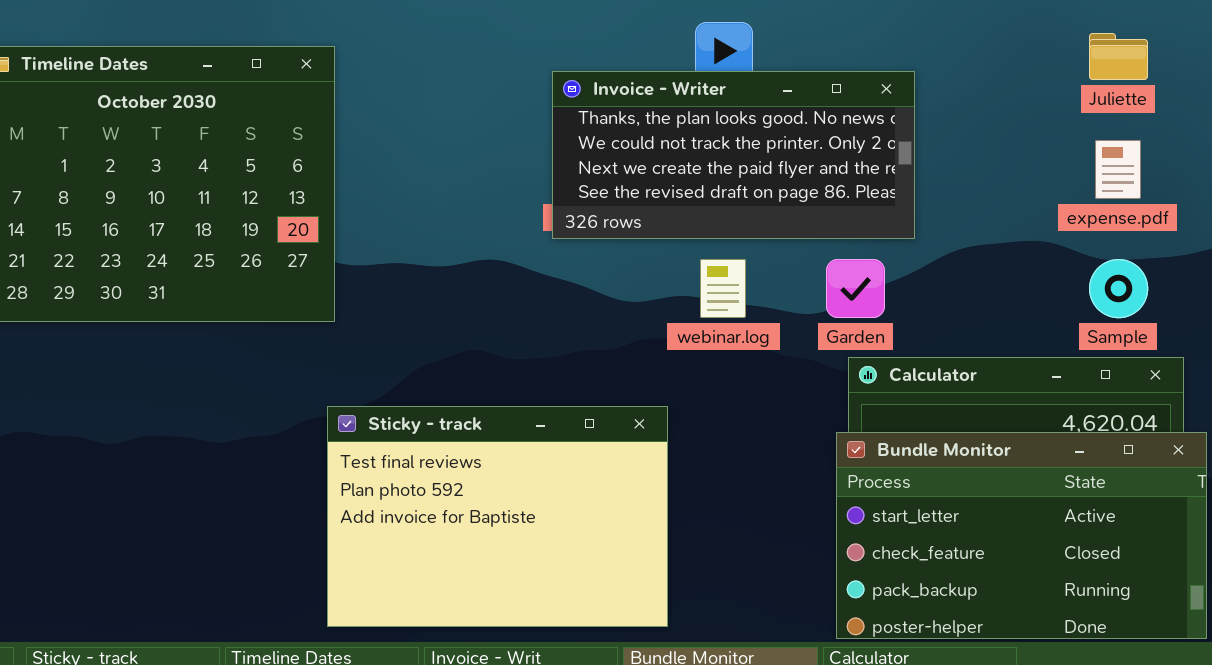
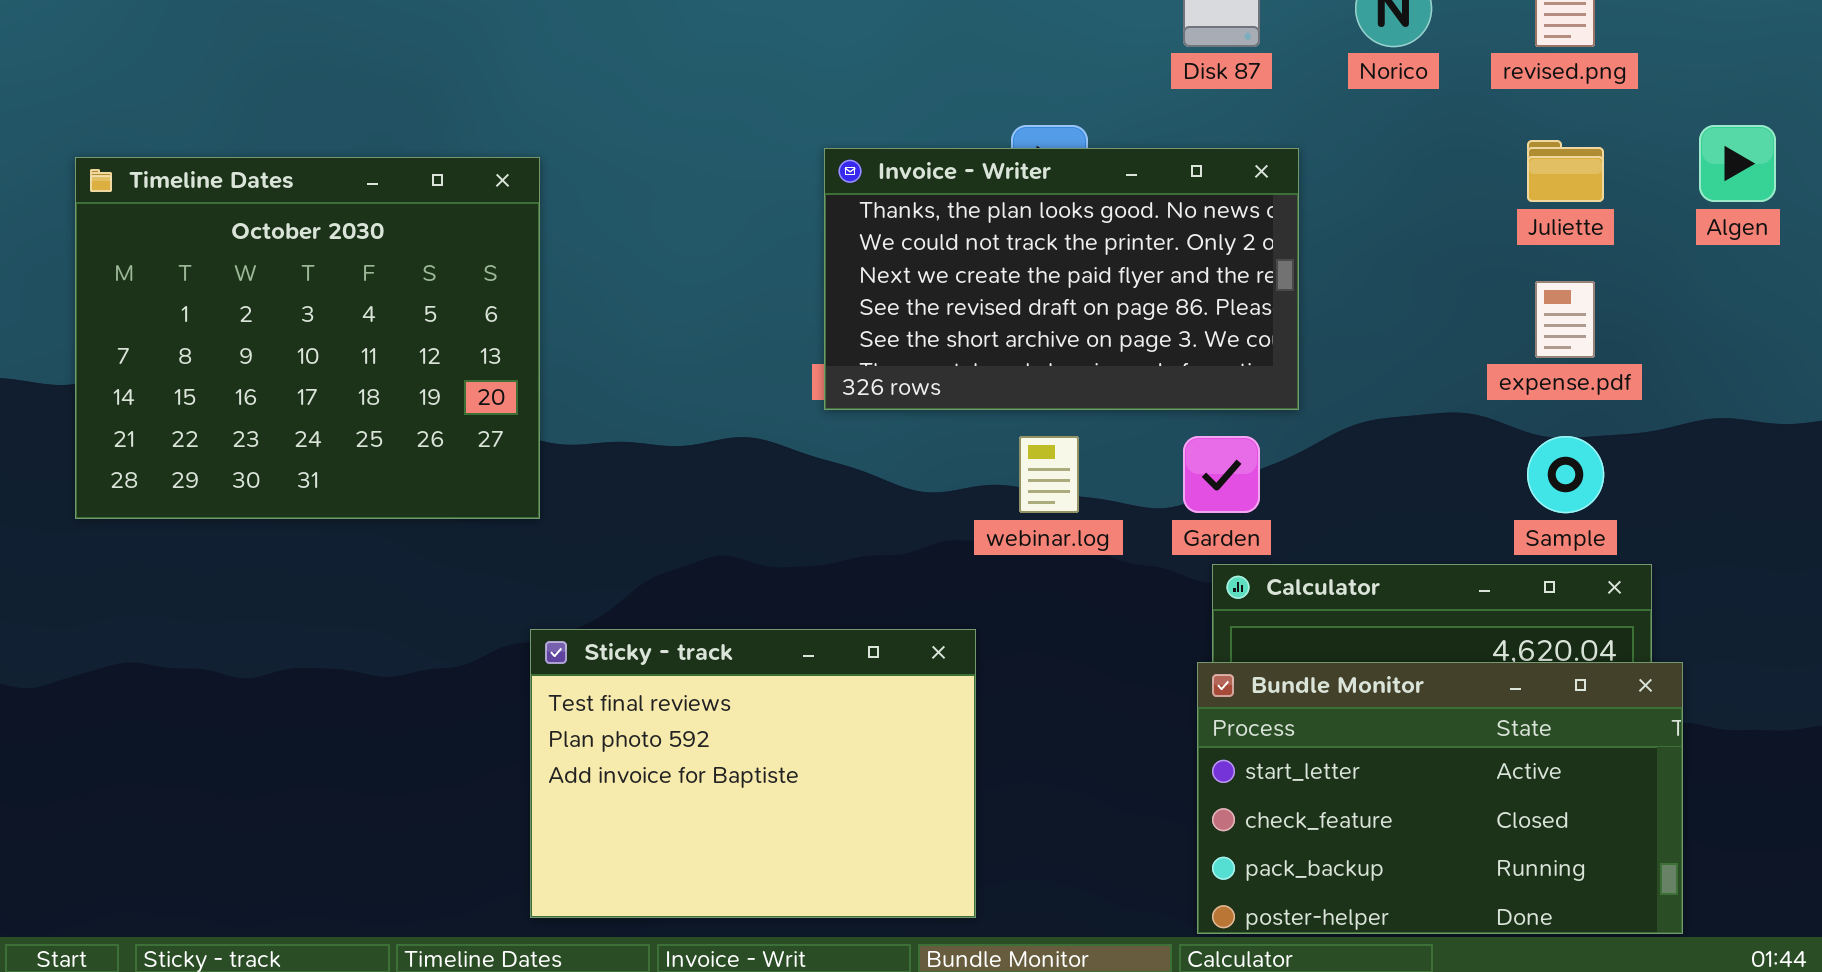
Invoice - Writer: [552,71,915,239] -> [824,148,1299,410], resized

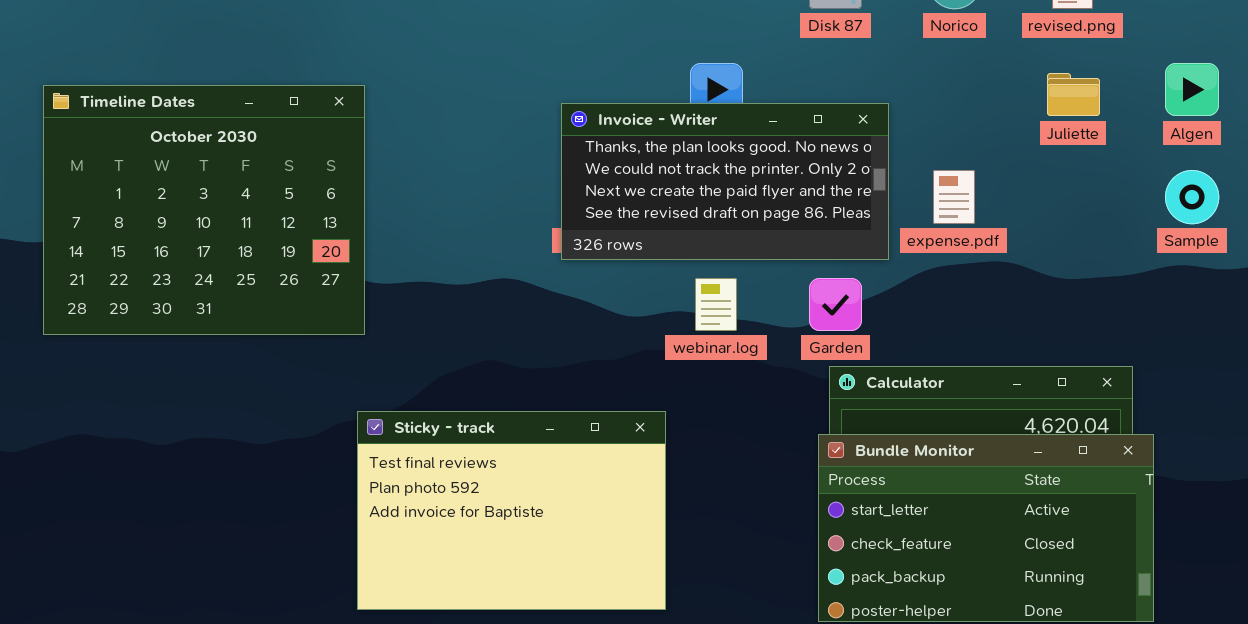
Invoice - Writer: [824,148,1299,410] -> [561,103,889,260], resized
expense.pdf: [1535,281,1595,358] -> [933,170,975,224], moved
Sample: [1527,436,1604,513] -> [1165,170,1219,224], moved

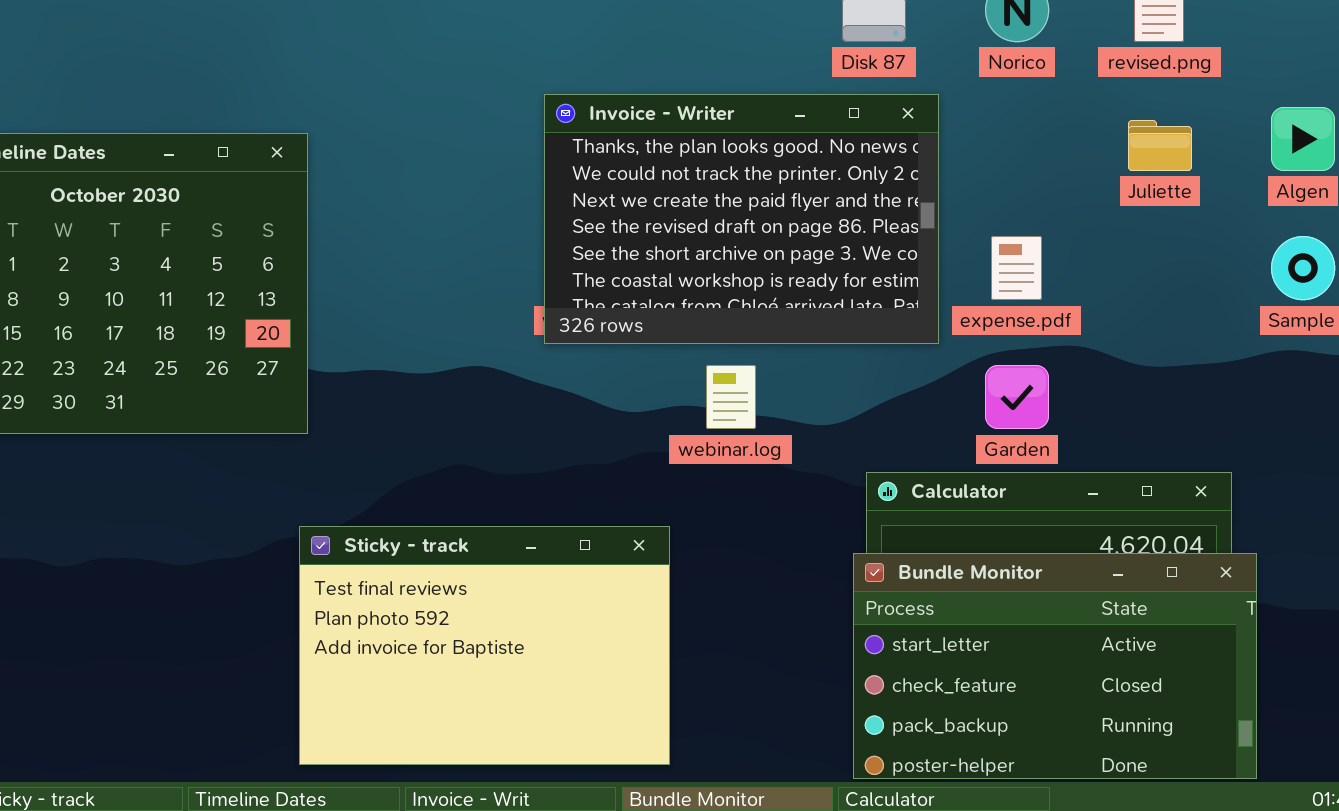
Invoice - Writer: [561,103,889,260] -> [544,94,939,344], resized
Garden: [809,278,862,331] -> [985,365,1049,429], moved

